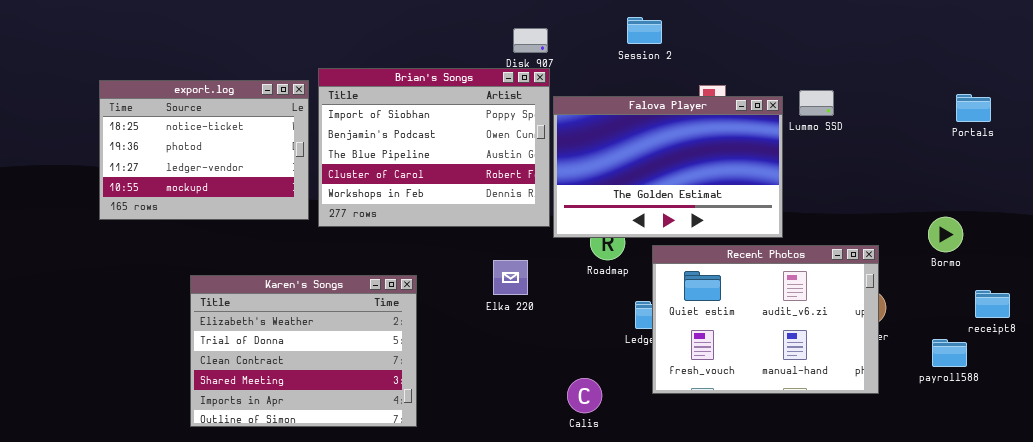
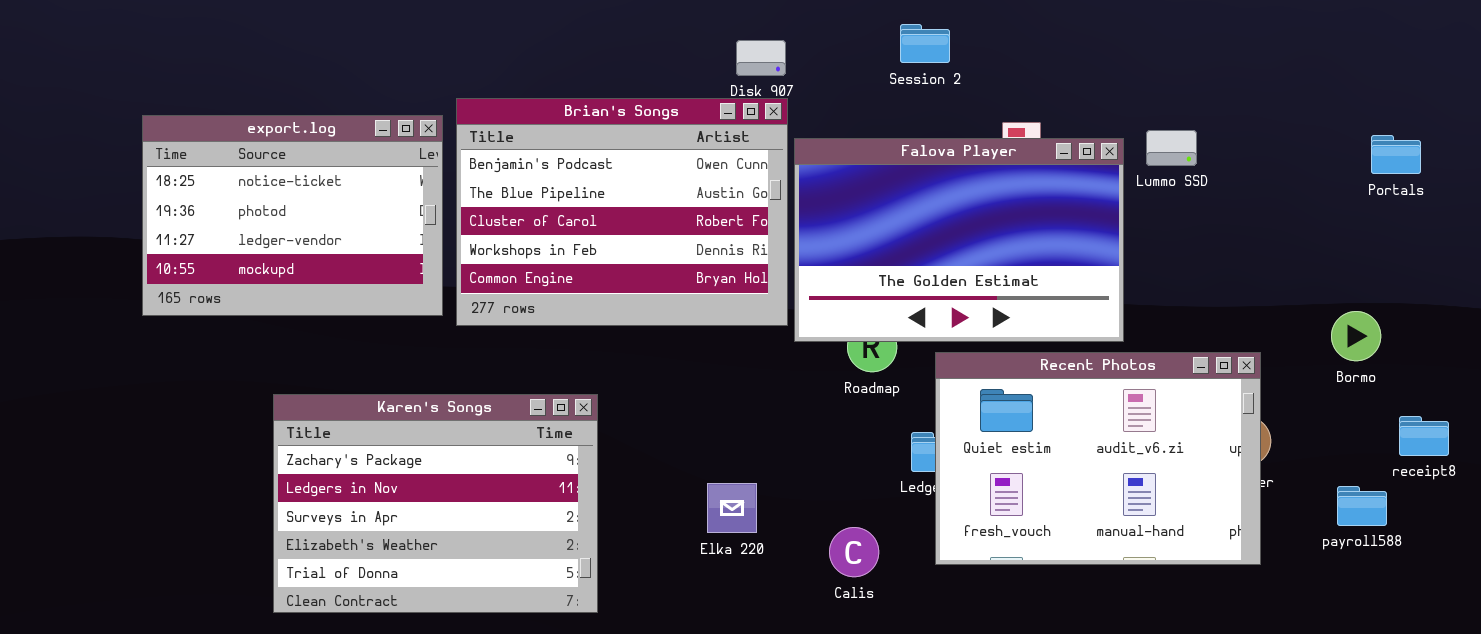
Brian's Songs: [318,68,550,227] -> [456,98,788,326], scrolled down 1 row
Elka 220: [493,260,528,295] -> [707,483,757,533], moved
Karen's Songs: [190,275,417,427] -> [273,394,598,613], scrolled up 3 rows
Calis: [567,378,602,413] -> [829,527,879,577], moved

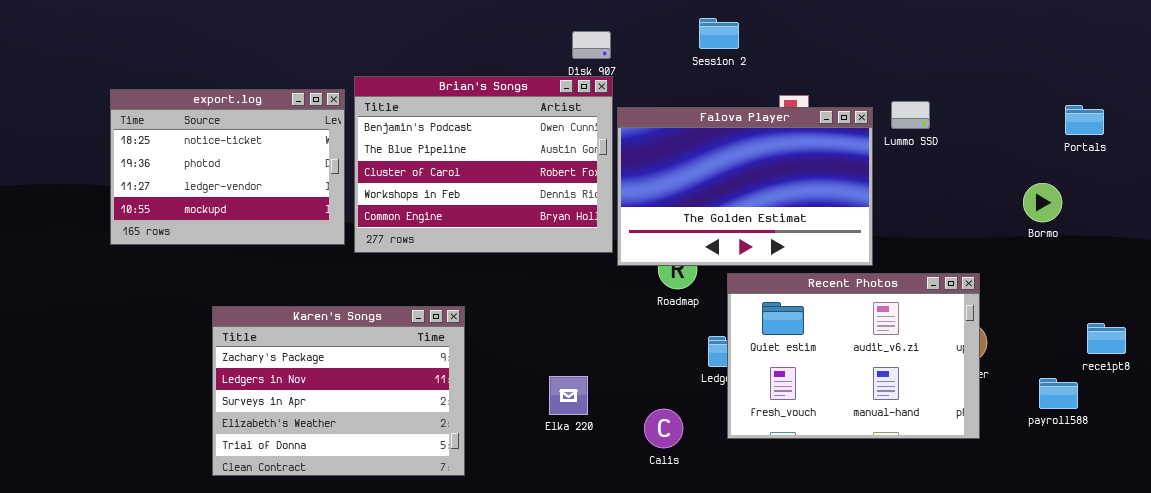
Bormo: [1331,311,1381,361] -> [1023,183,1062,222], moved

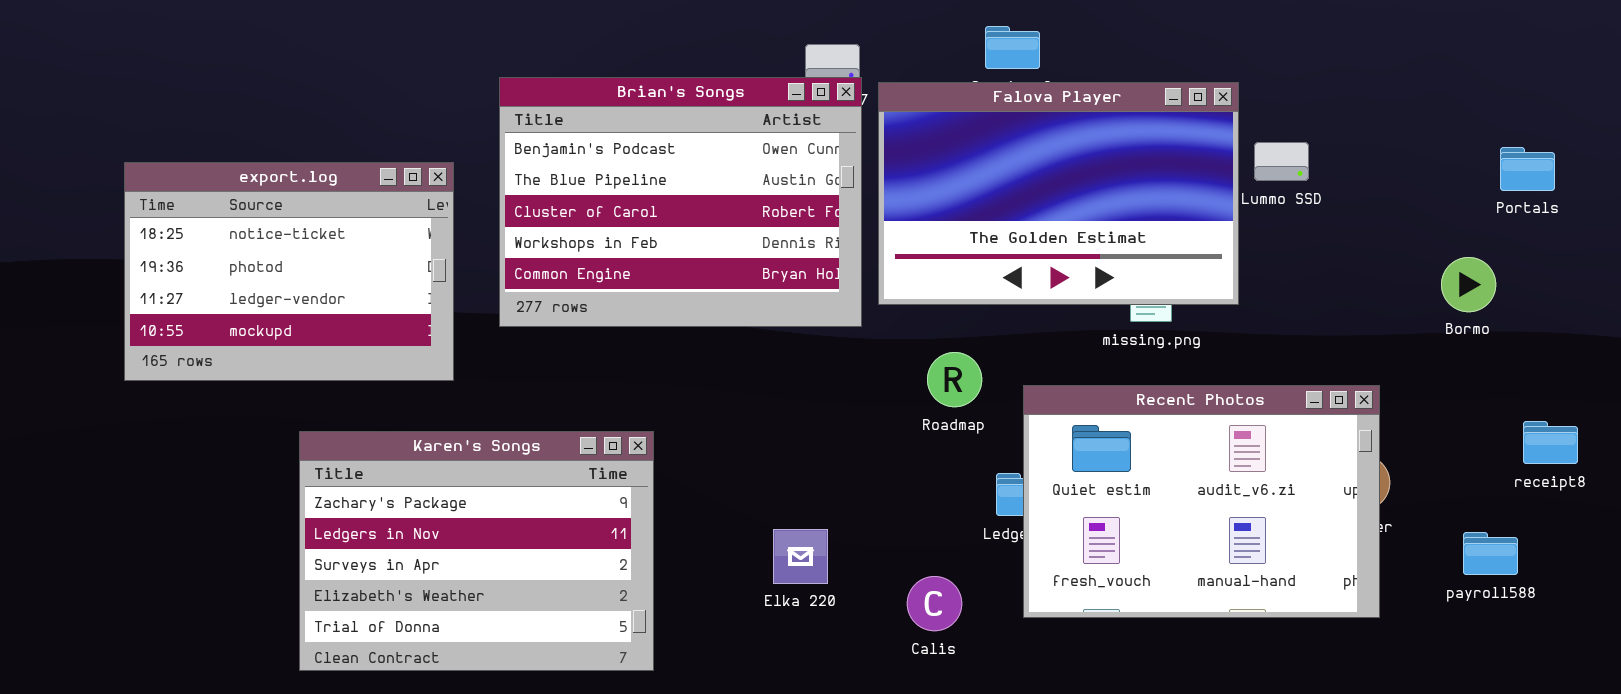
Brian's Songs: [354,76,613,253] -> [499,77,862,327], moved
export.log: [110,89,345,245] -> [124,162,454,381], moved
Falova Player: [617,107,873,266] -> [878,82,1239,305], moved
receipt8: [1087,323,1126,354] -> [1523,421,1578,464], moved

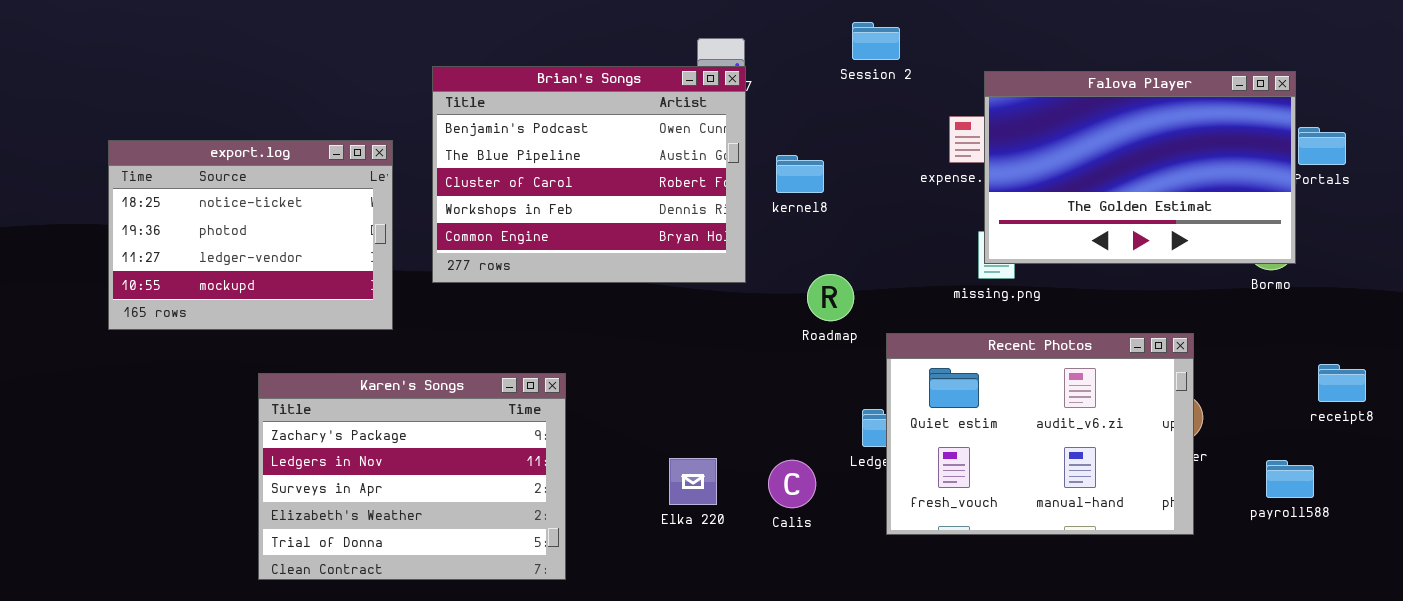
Falova Player: [878,82,1239,305] -> [984,71,1296,264], moved
Roadmap: [927,352,982,407] -> [807,274,854,321], moved
Calis: [907,576,962,631] -> [768,460,816,508], moved

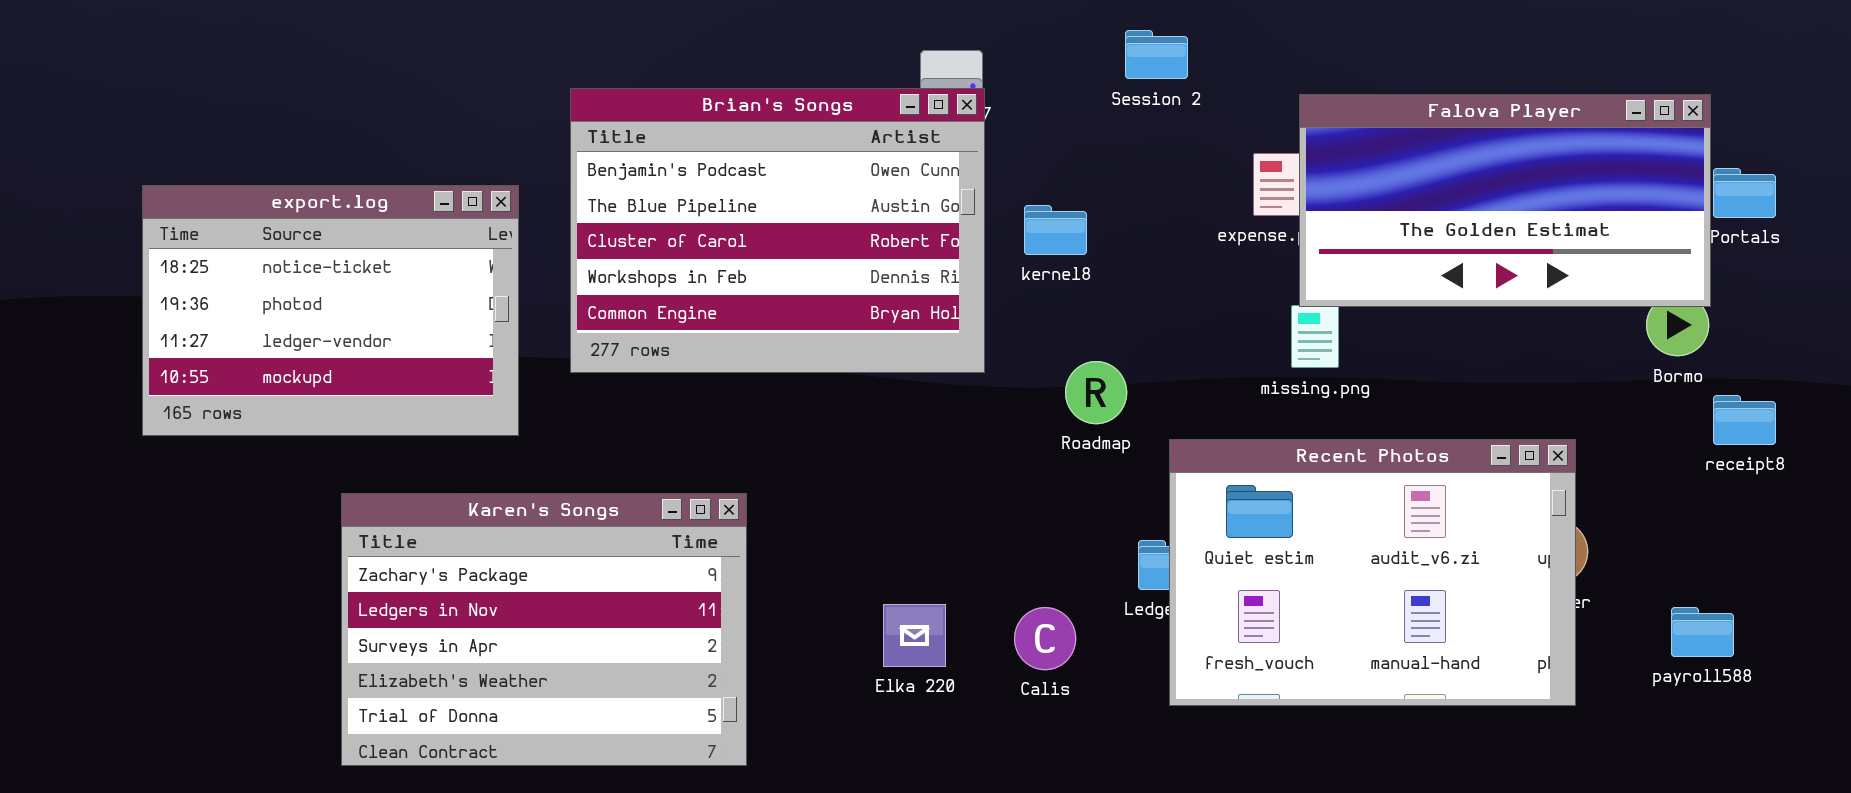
Falova Player: [984,71,1296,264] -> [1299,94,1711,307], resized
receipt8: [1318,364,1366,402] -> [1713,395,1776,445], moved

